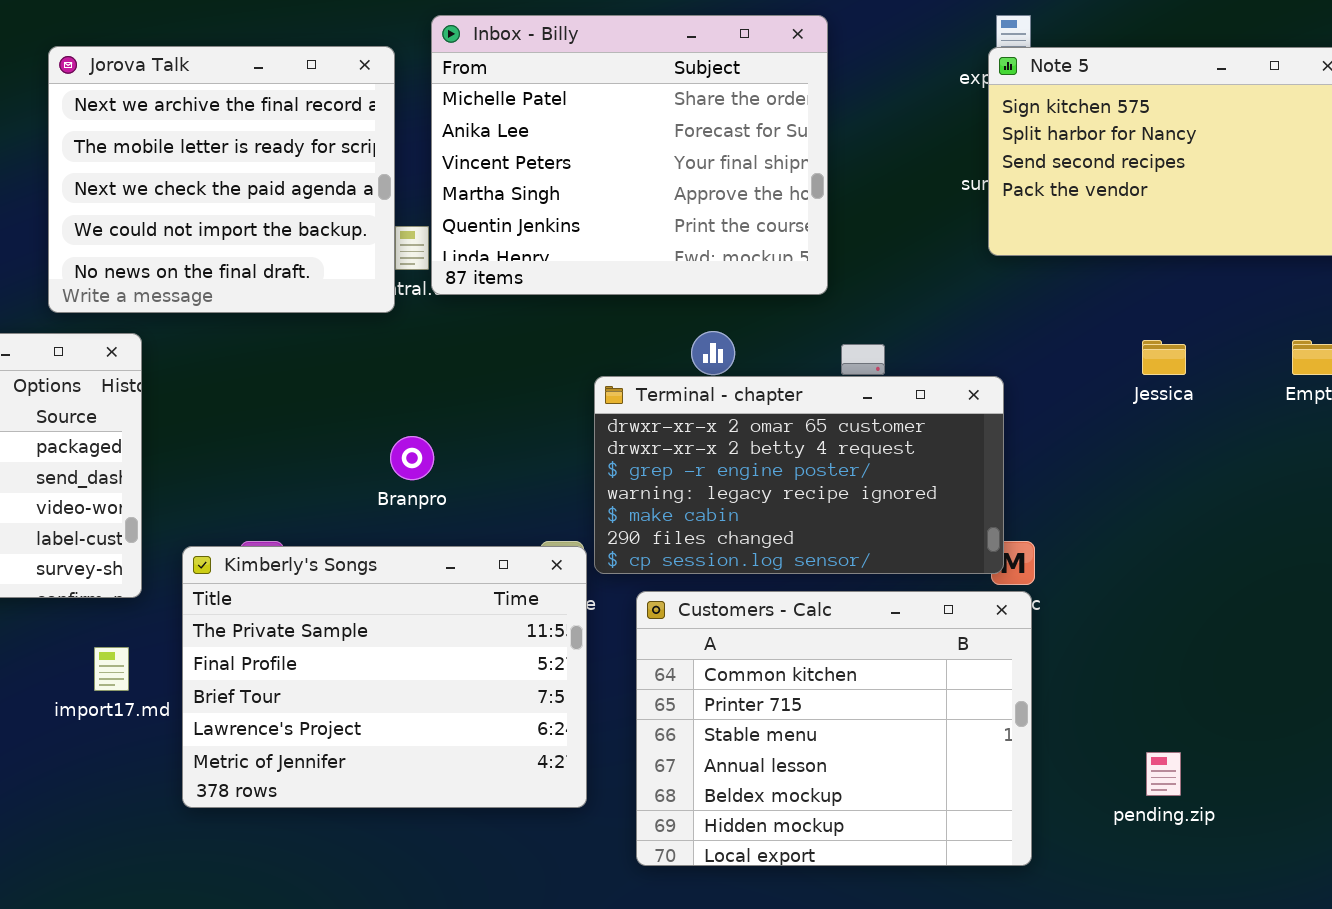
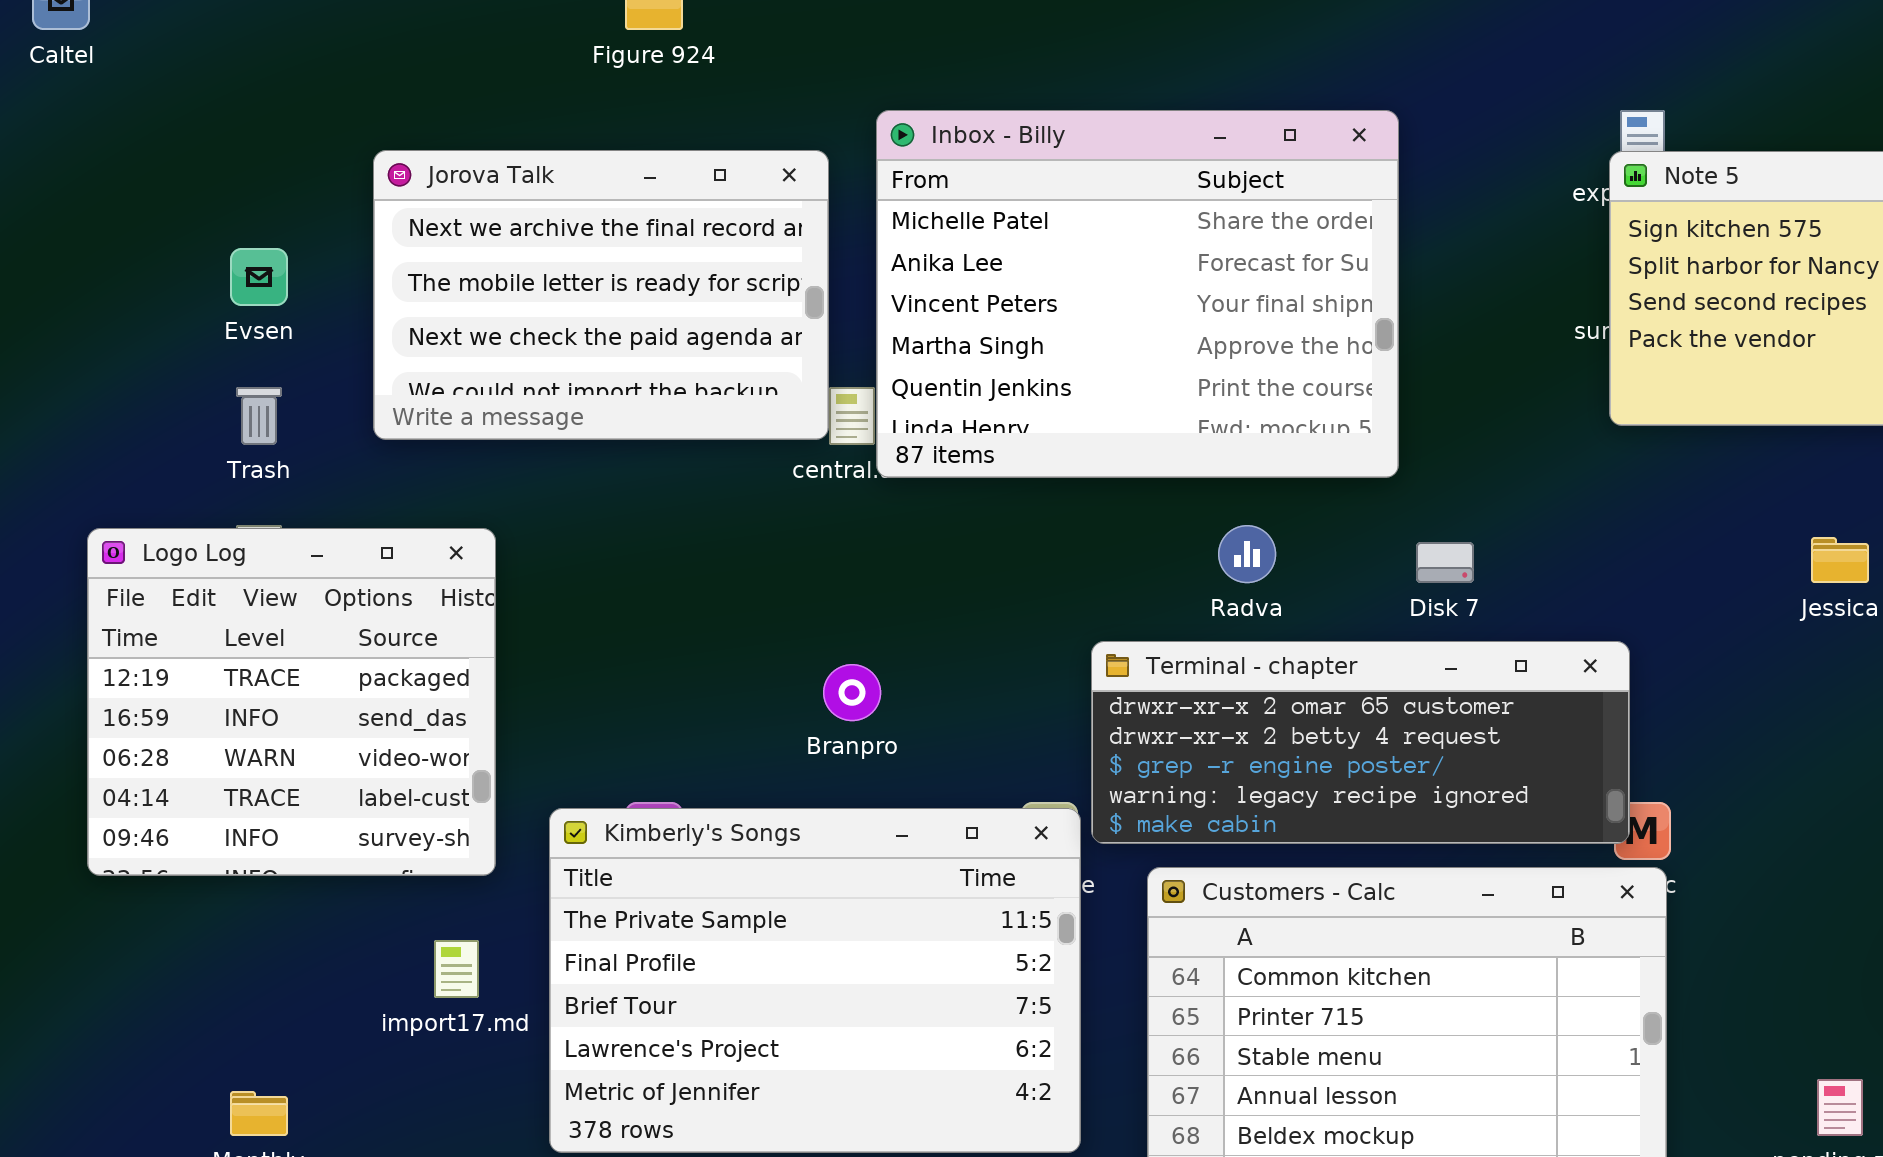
Jorova Talk: [48,46,395,313] -> [373,150,829,440], resized
Terminal - chapter: [594,376,1004,574] -> [1091,641,1630,844], resized

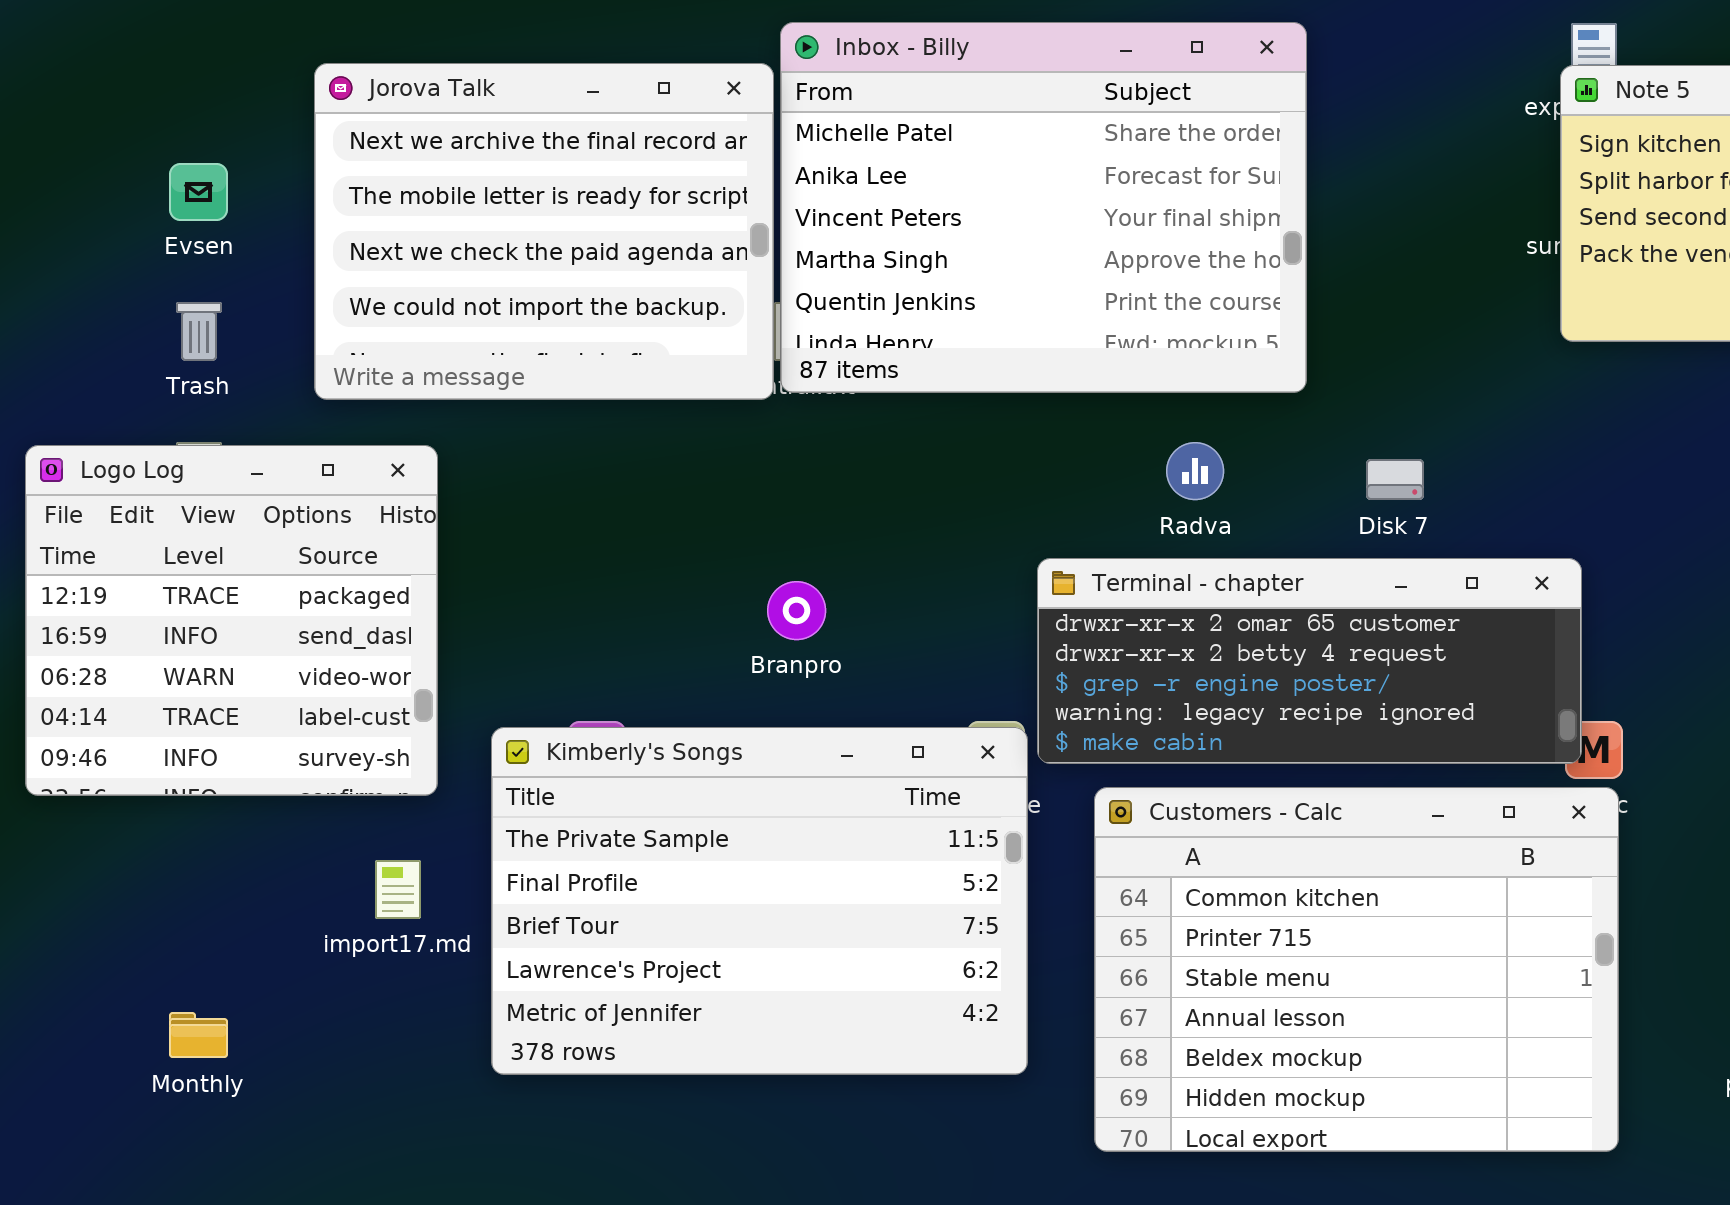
Inbox - Billy: [876,110,1399,478] -> [780,22,1307,393], moved
Jorova Talk: [373,150,829,440] -> [314,63,774,400], resized

